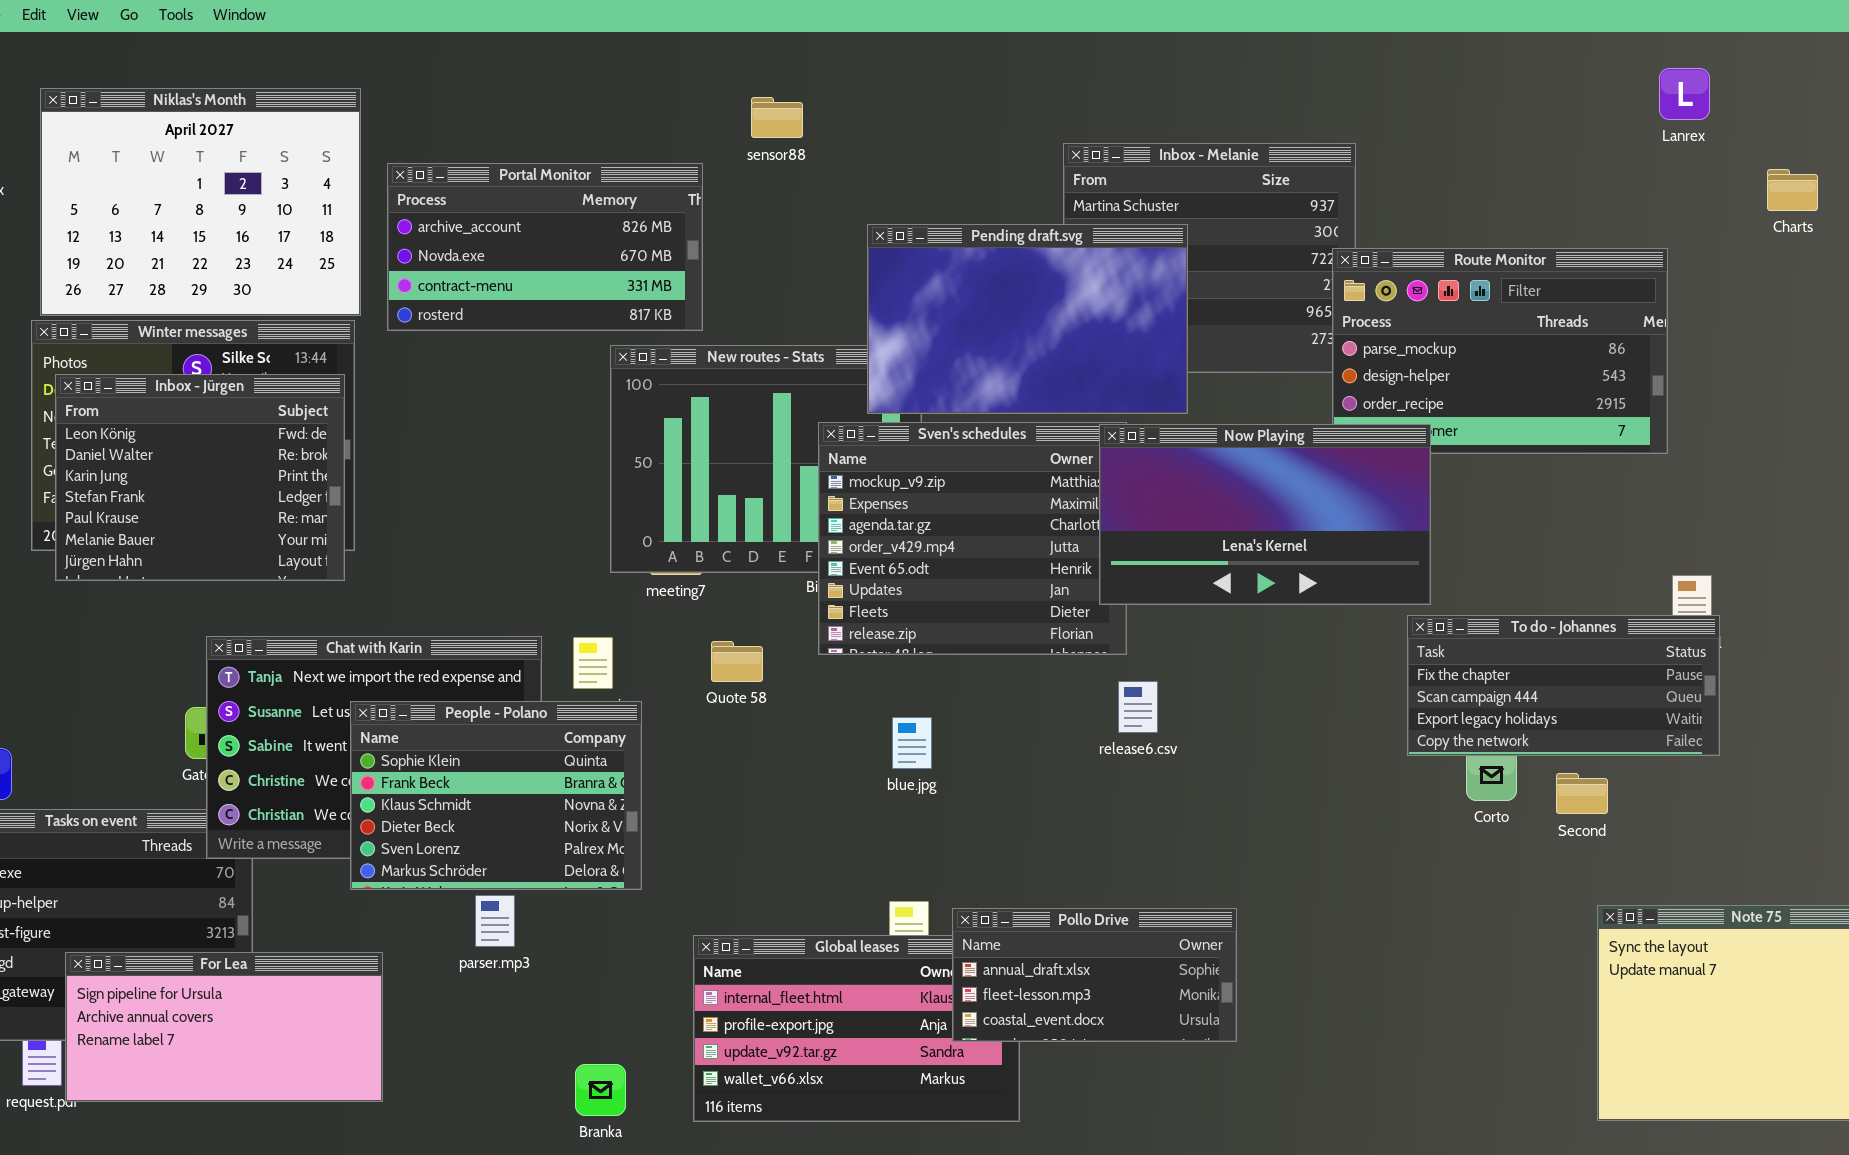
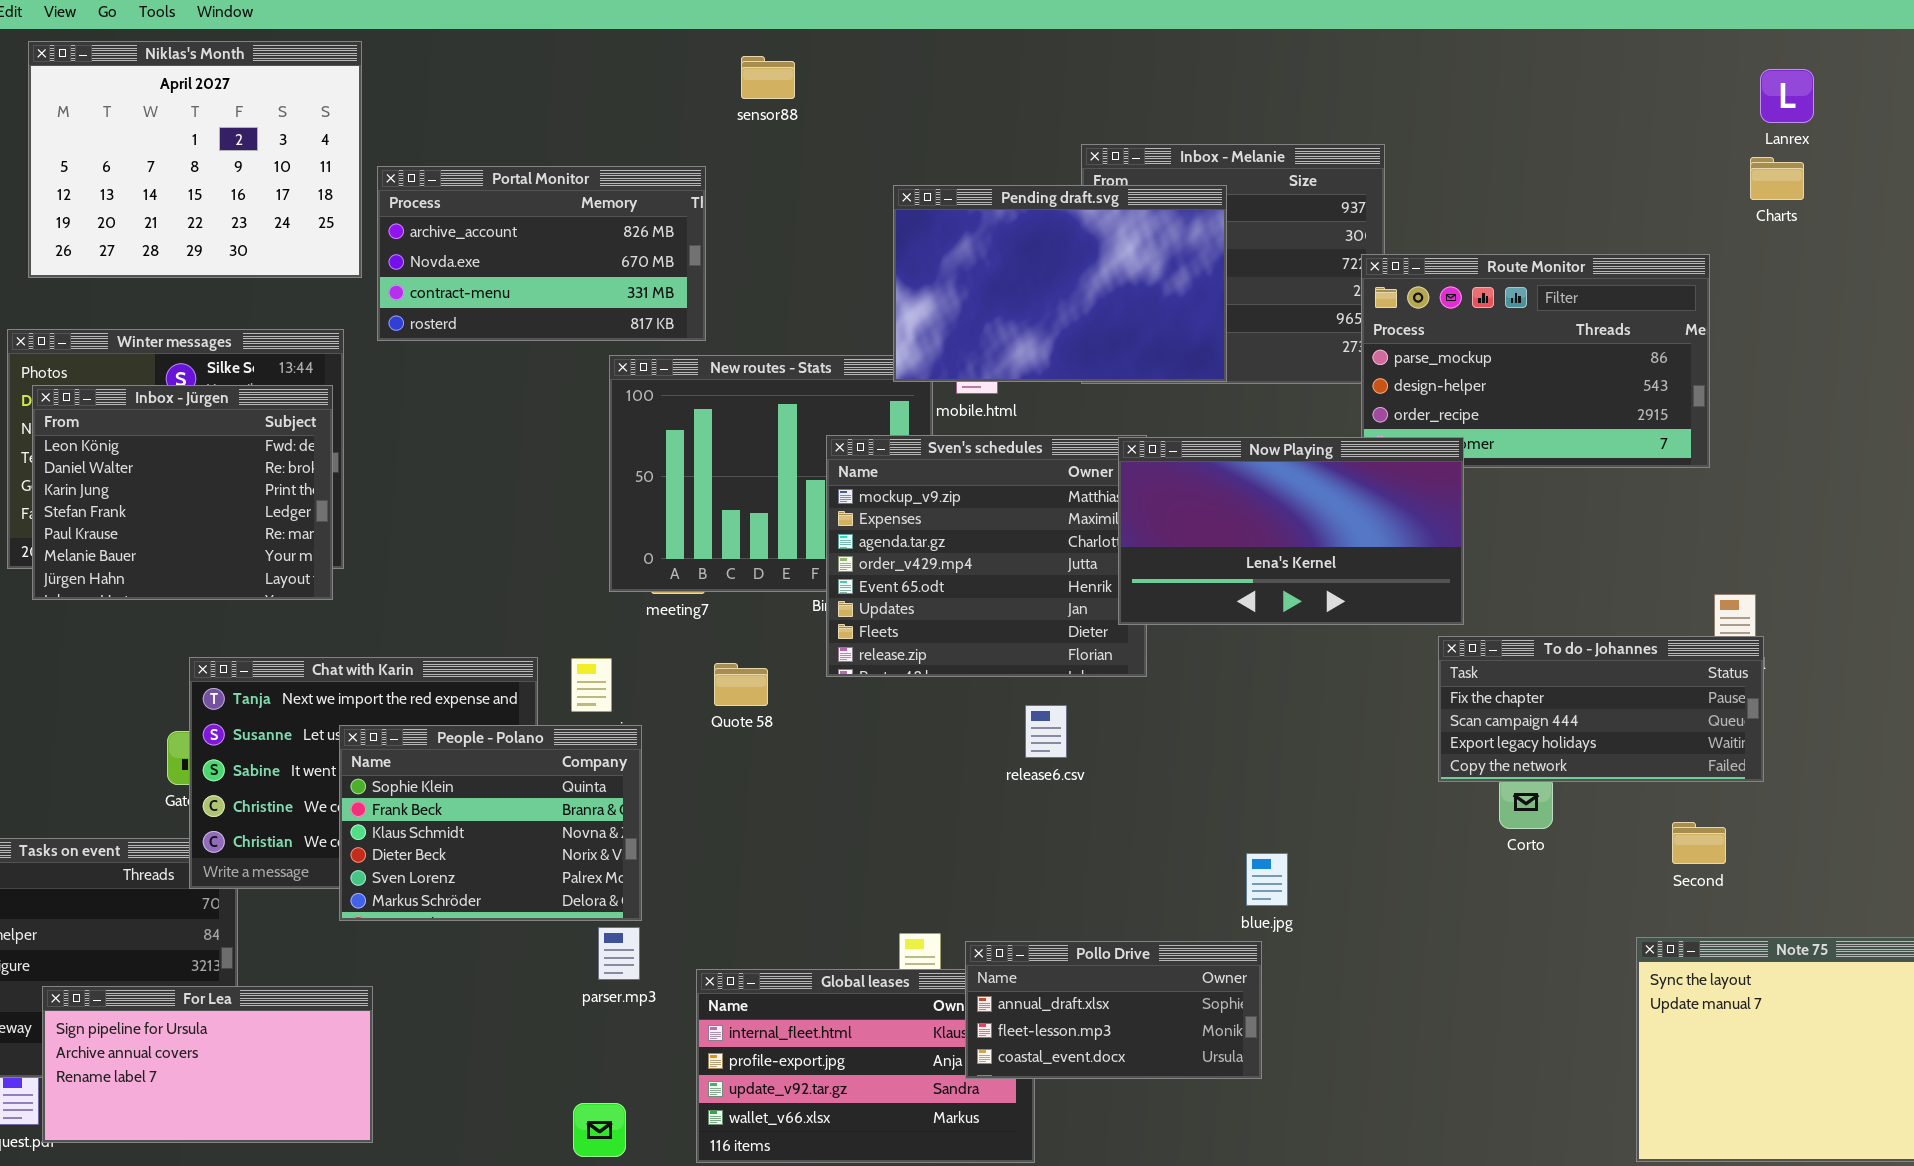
Lanrex: [1659,68,1710,120] -> [1760,69,1814,123], moved
Niklas's Month: [40,88,361,316] -> [28,41,362,278], moved
sensor88: [751,97,803,138] -> [741,56,795,99], moved
Charts: [1767,169,1818,211] -> [1750,157,1804,200], moved
Pending draft.svg: [867,224,1188,414] -> [893,185,1227,382], moved
release6.csv: [1118,681,1158,733] -> [1025,705,1067,758], moved
blue.jpg: [892,717,932,769] -> [1246,853,1288,906], moved
Second: [1556,773,1608,814] -> [1672,822,1726,864], moved
parser.mp3: [475,895,515,947] -> [598,927,640,980], moved

